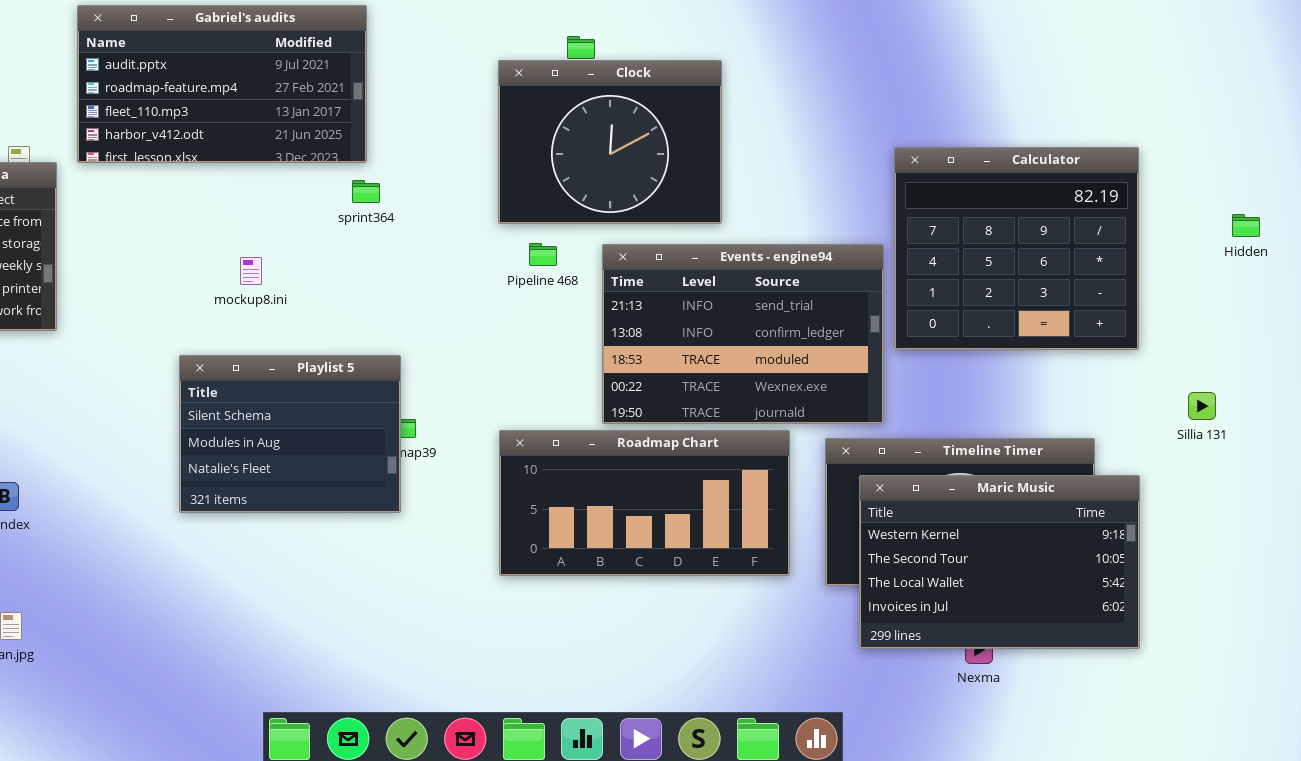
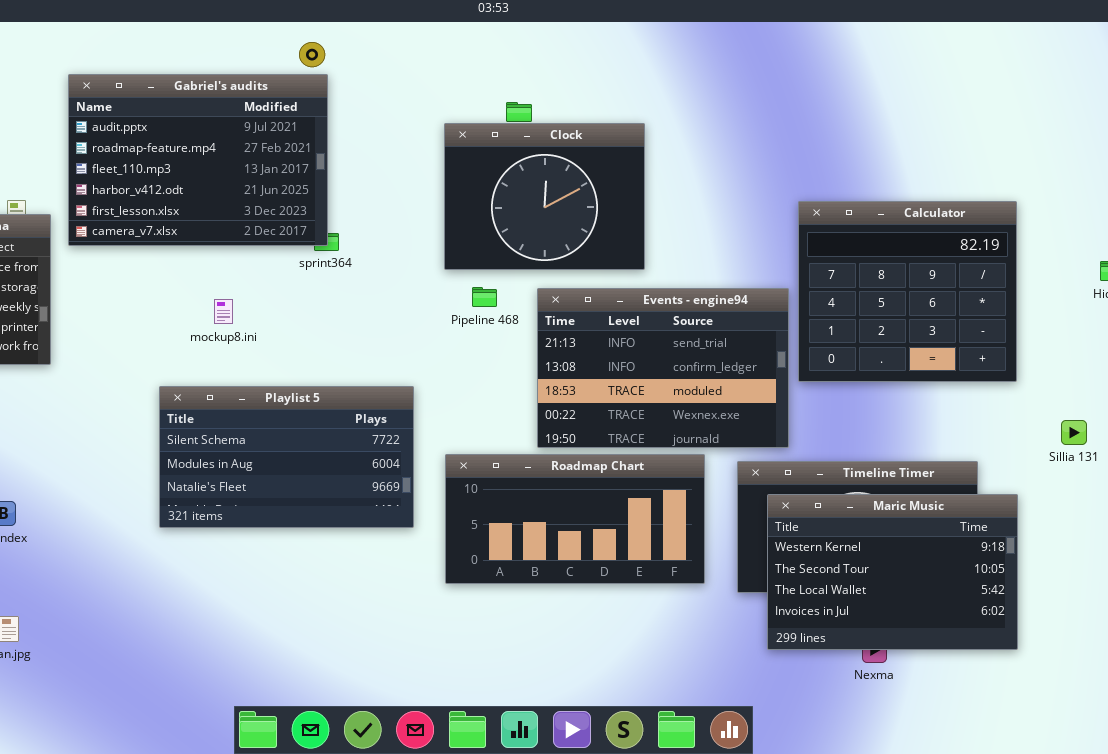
Gabriel's audits: [77,5,367,163] -> [68,74,328,246], resized
Playlist 5: [179,355,401,513] -> [159,386,414,528], resized

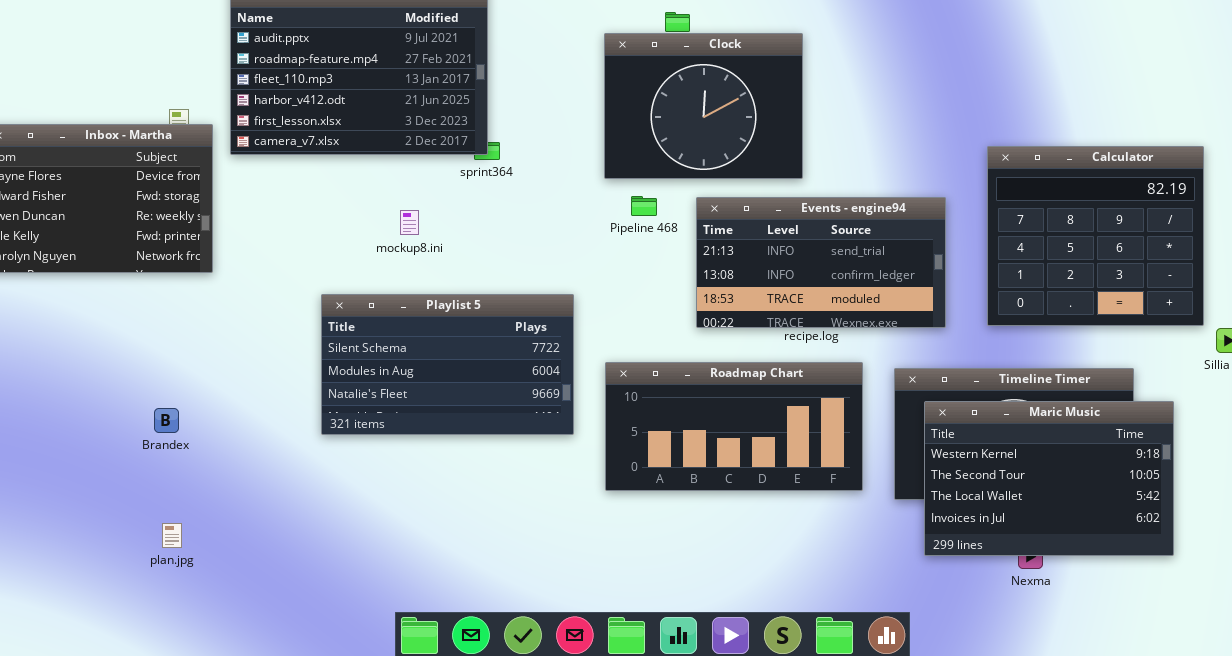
Calculator: [798,201,1017,382] -> [987,146,1204,326], moved
Events - engine94: [537,288,789,448] -> [696,197,946,328], resized
mockup8.ini: [214,299,233,324] -> [400,210,419,235], moved

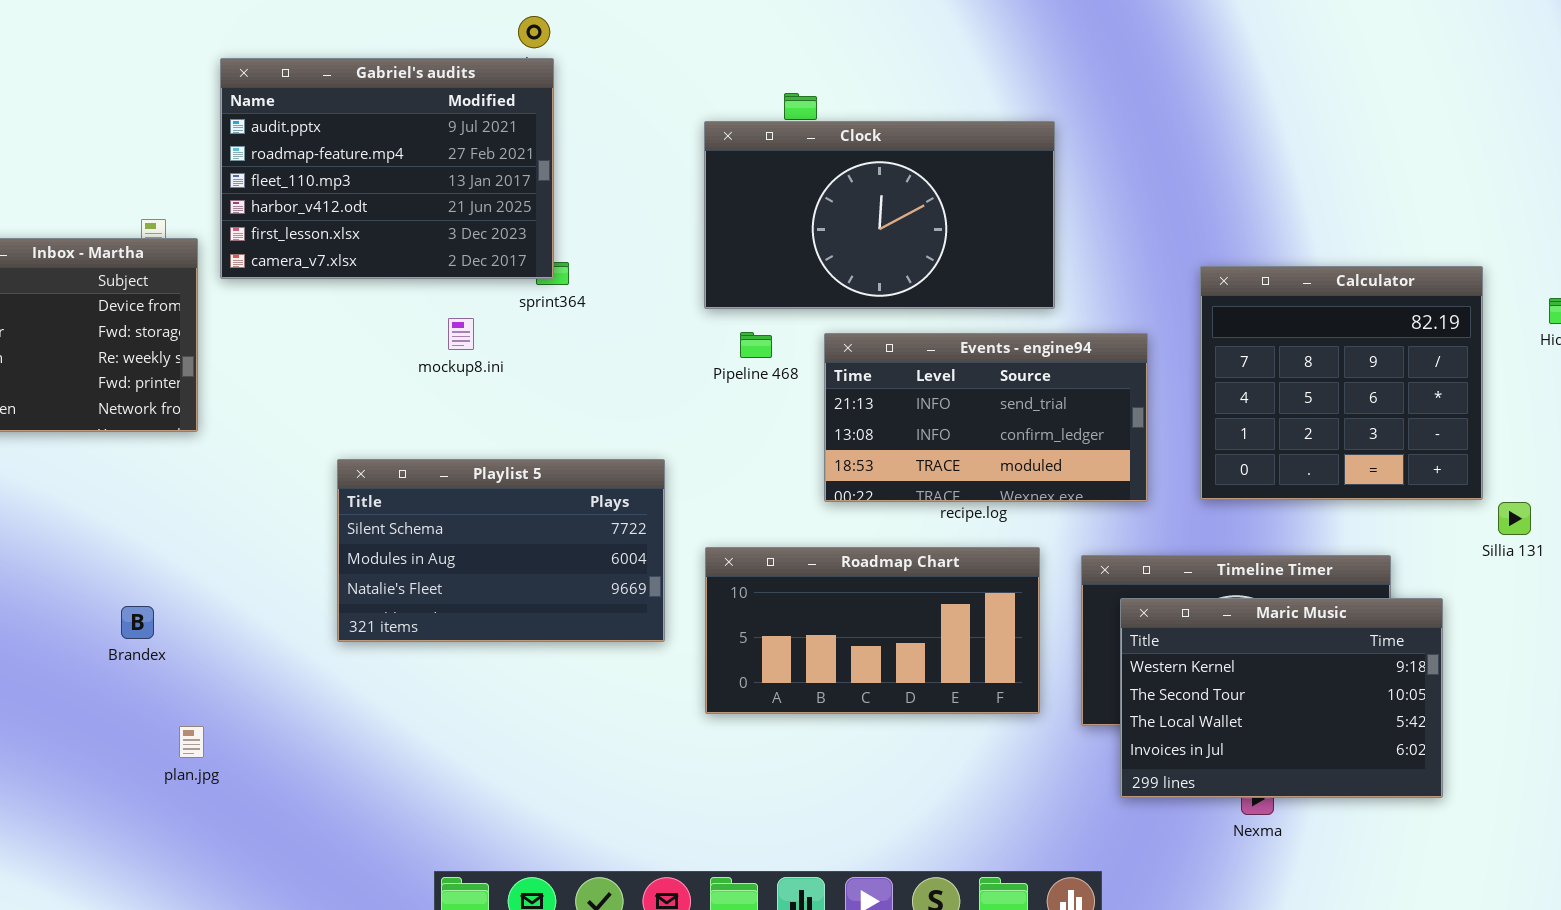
Clock: [604,33,803,179] -> [704,121,1055,309], resized
mockup8.ini: [400,210,419,235] -> [448,318,474,350], moved
plan.jpg: [162,523,182,548] -> [179,726,204,758], moved

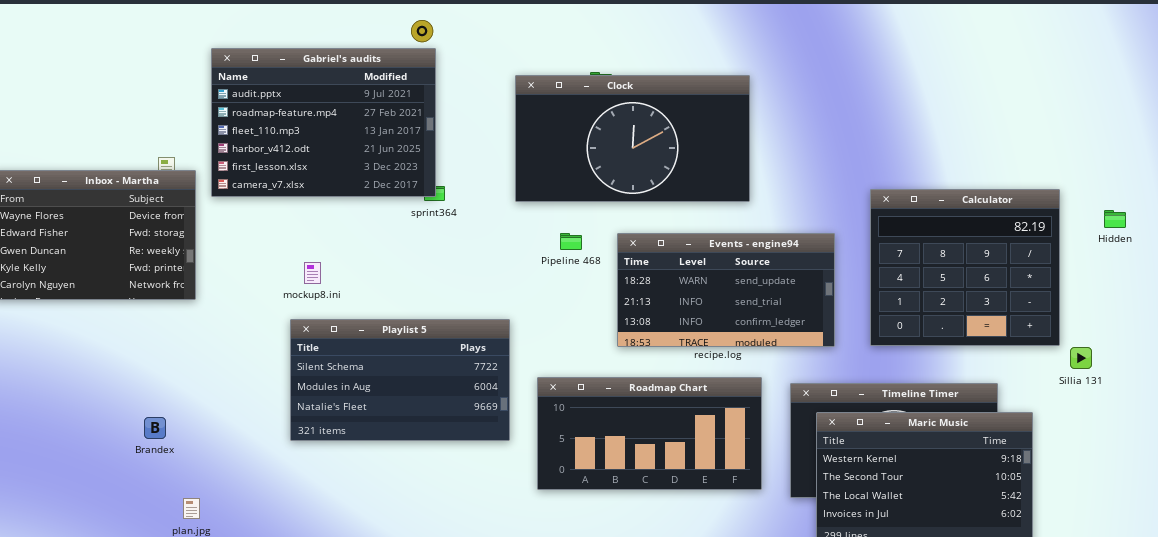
Clock: [704,121,1055,309] -> [515,75,750,202], moved
mockup8.ini: [448,318,474,350] -> [304,262,321,284], moved
Events - engine94: [824,333,1148,502] -> [617,233,835,347], scrolled up 1 row

